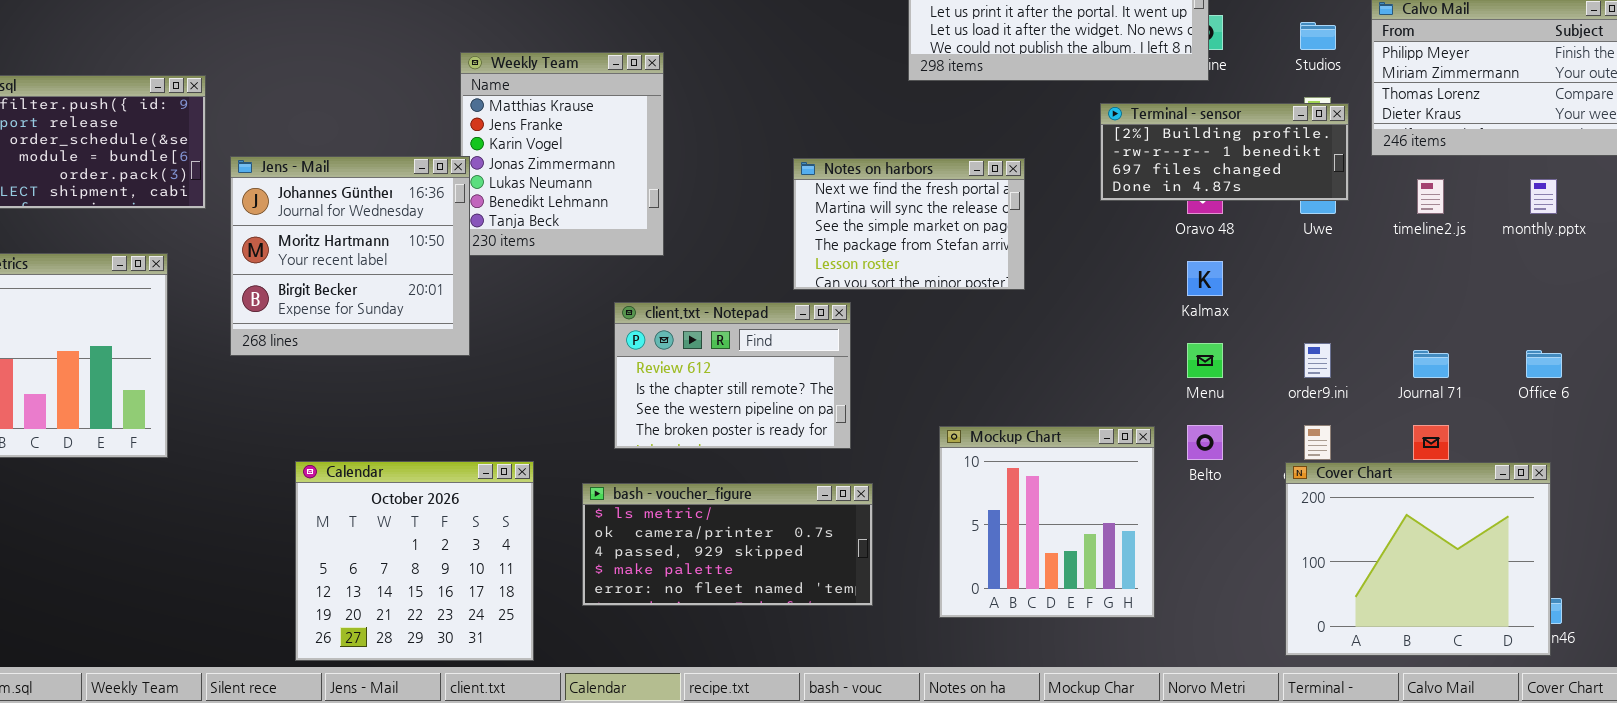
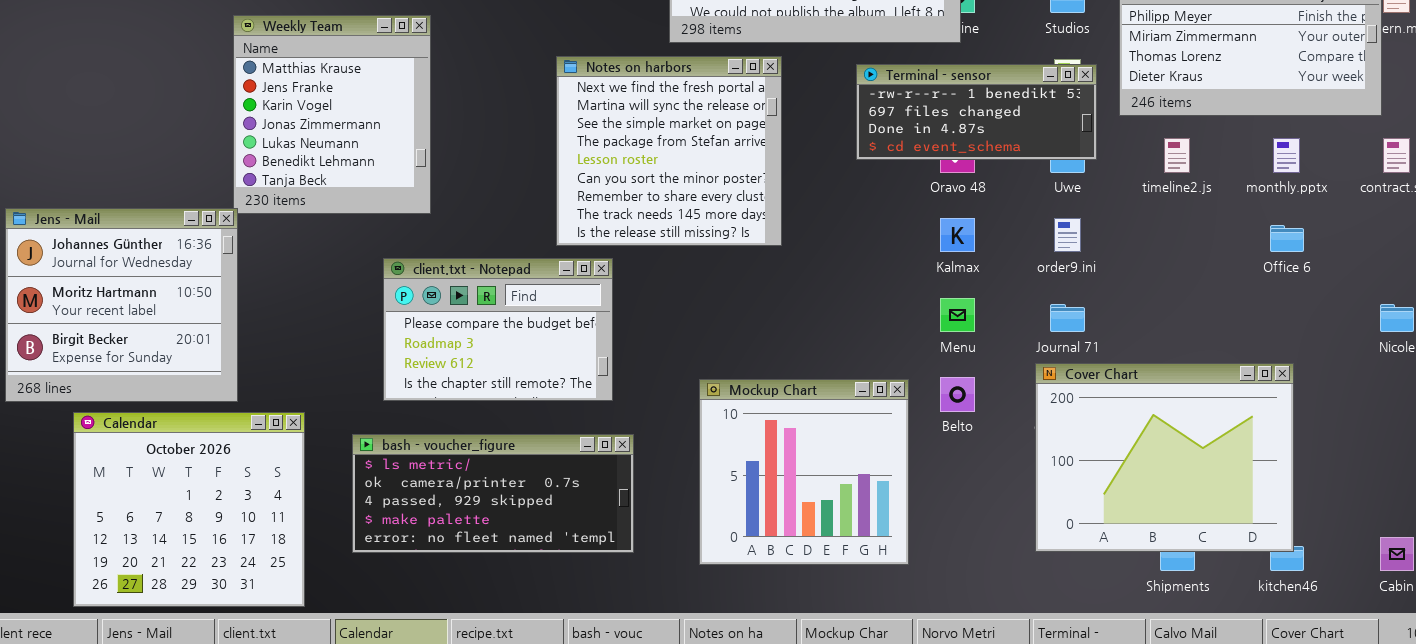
Terminal - sensor: [1100,103,1349,201] -> [856,64,1097,160], scrolled down 1 row
Jens - Mail: [230,156,470,356] -> [5,208,238,402], moved
Notes on harbors: [793,158,1025,290] -> [556,56,782,246], resized
client.txt - Notepad: [614,302,851,449] -> [383,258,613,401], scrolled up 2 rows
order9.ini: [1304,343,1331,378] -> [1054,218,1081,252], moved
Journal 71: [1413,350,1449,378] -> [1050,304,1085,332], moved
Office 6: [1526,350,1562,378] -> [1270,225,1304,252], moved
Cover Chart: [1285,462,1551,656] -> [1035,363,1294,552], moved

